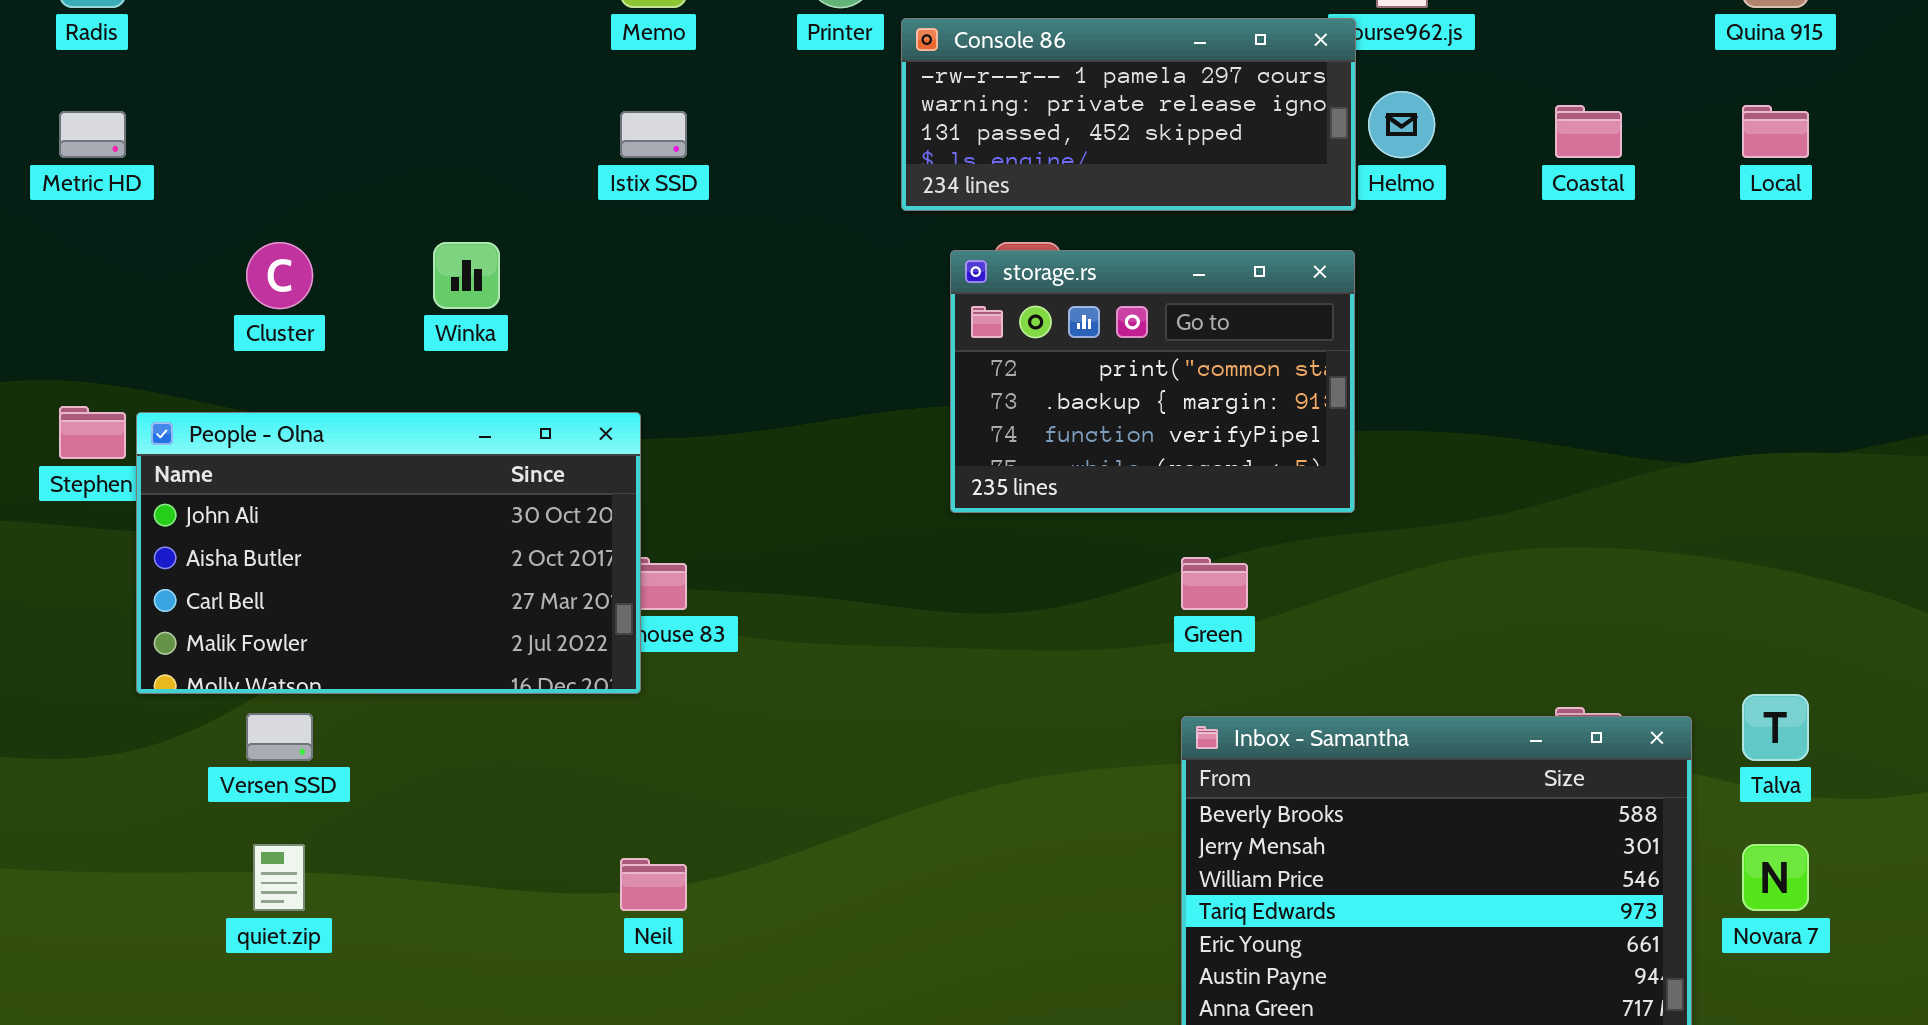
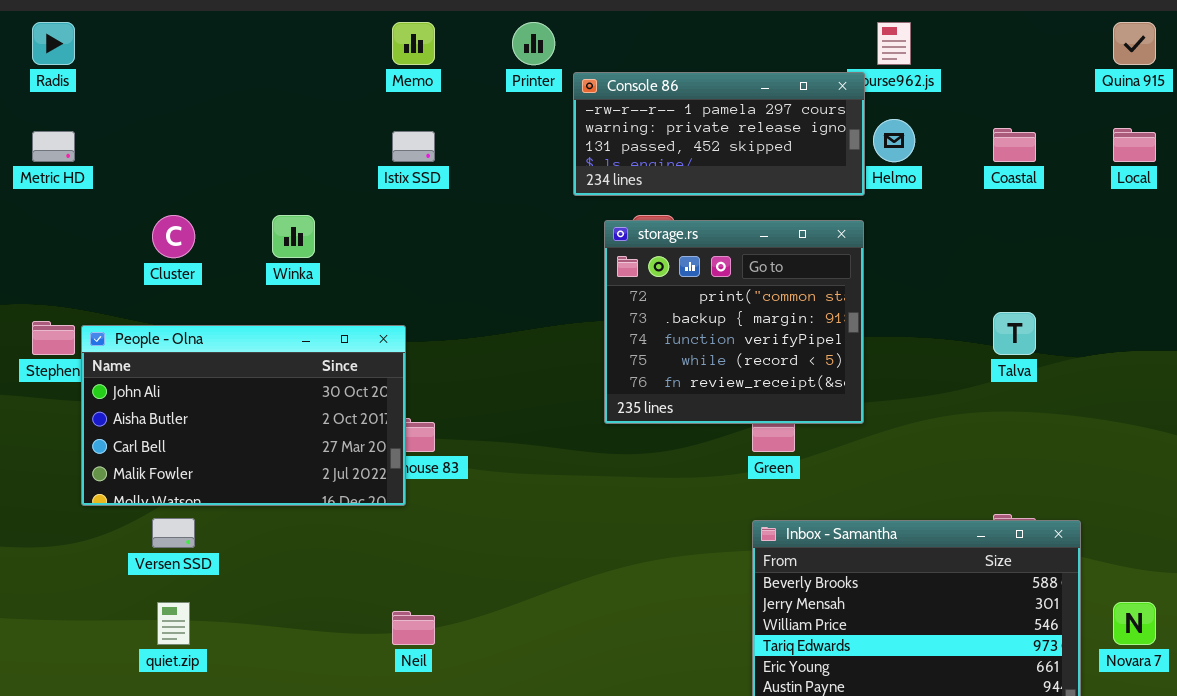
storage.rs: [950,250,1355,513] -> [604,220,864,424], resized
Talva: [1742,694,1809,761] -> [993,312,1036,355], moved

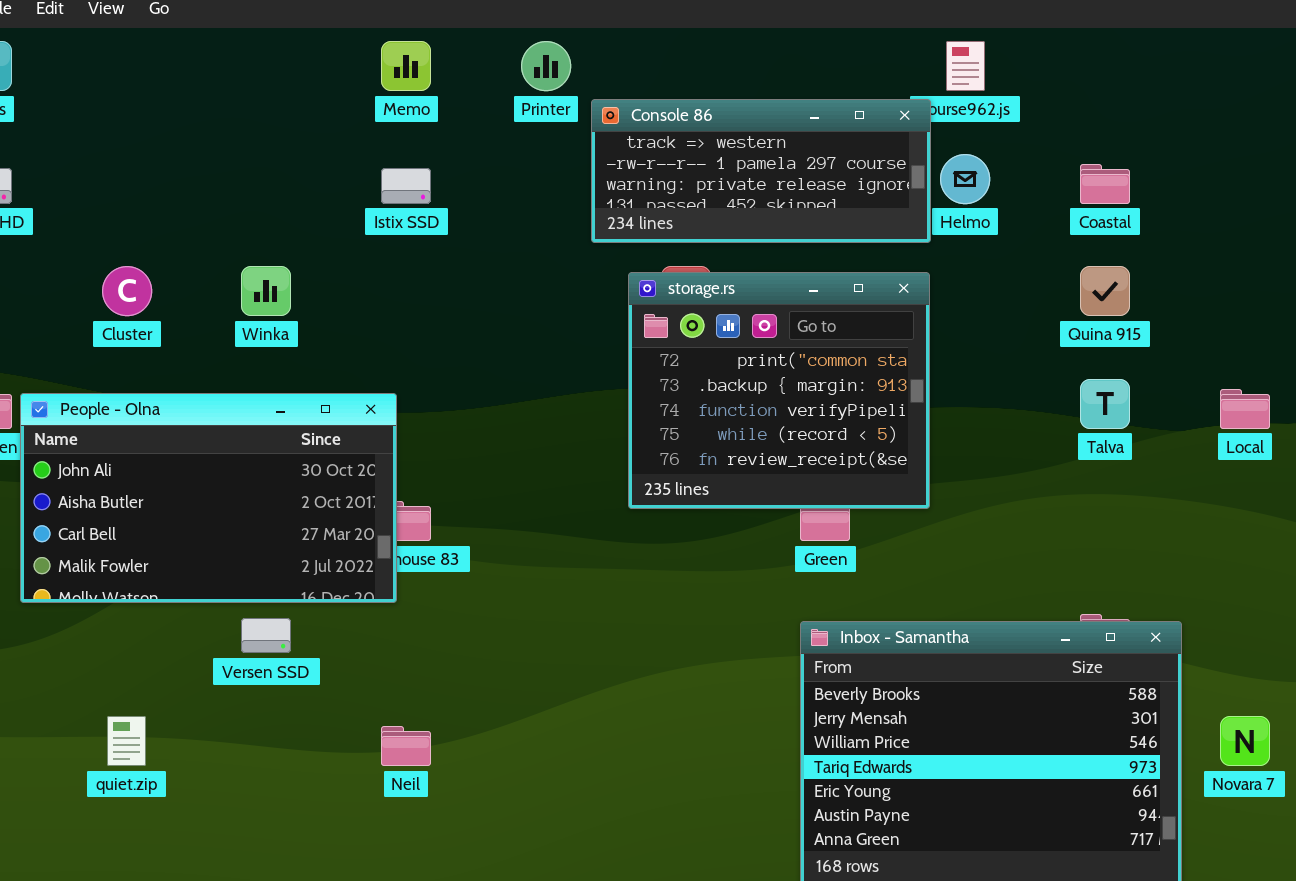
Quina 915: [1113,22,1156,65] -> [1080,266,1130,316], moved
Console 86: [573,72,865,196] -> [591,99,931,243], scrolled up 1 row
Local: [1113,128,1156,162] -> [1220,389,1270,429], moved
Versen SSD: [152,518,195,548] -> [241,618,291,653], moved

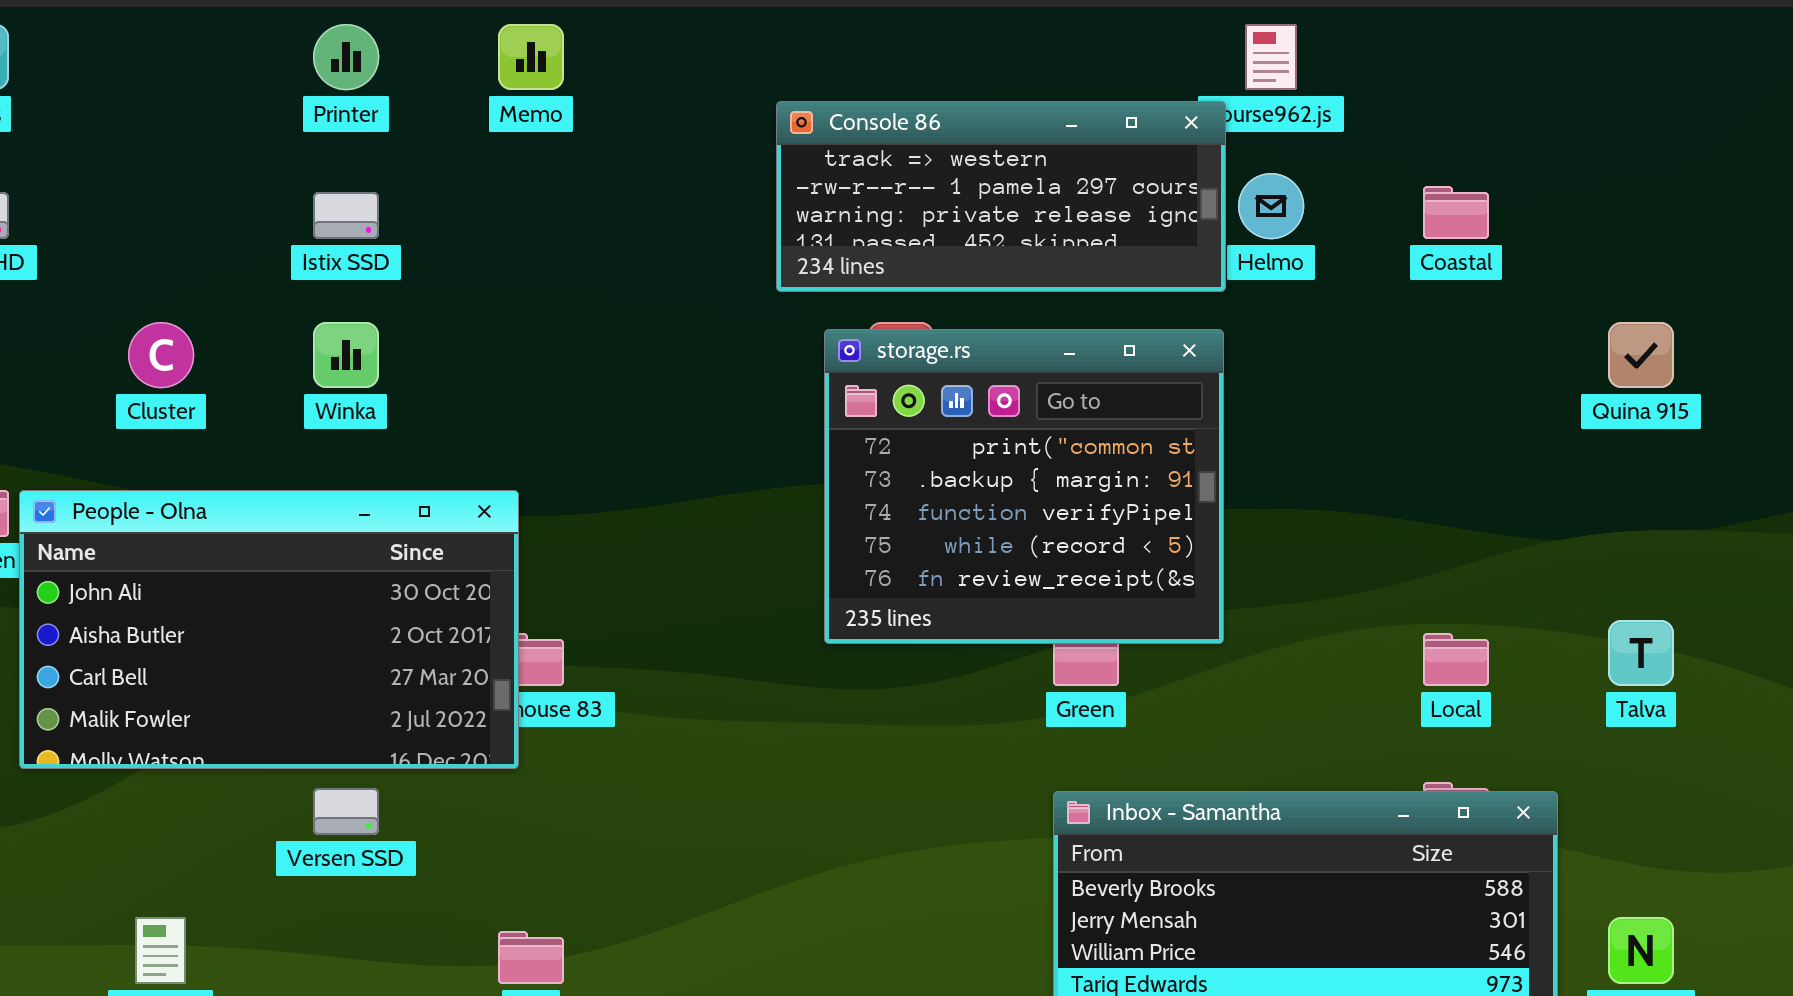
Printer: [521,41,571,91] -> [313,24,379,90], moved
Istix SSD: [381,168,431,204] -> [313,192,379,239], moved
Quina 915: [1080,266,1130,316] -> [1608,322,1674,388], moved
Talva: [1080,379,1130,429] -> [1608,620,1674,686], moved
Local: [1220,389,1270,429] -> [1423,633,1489,686], moved

